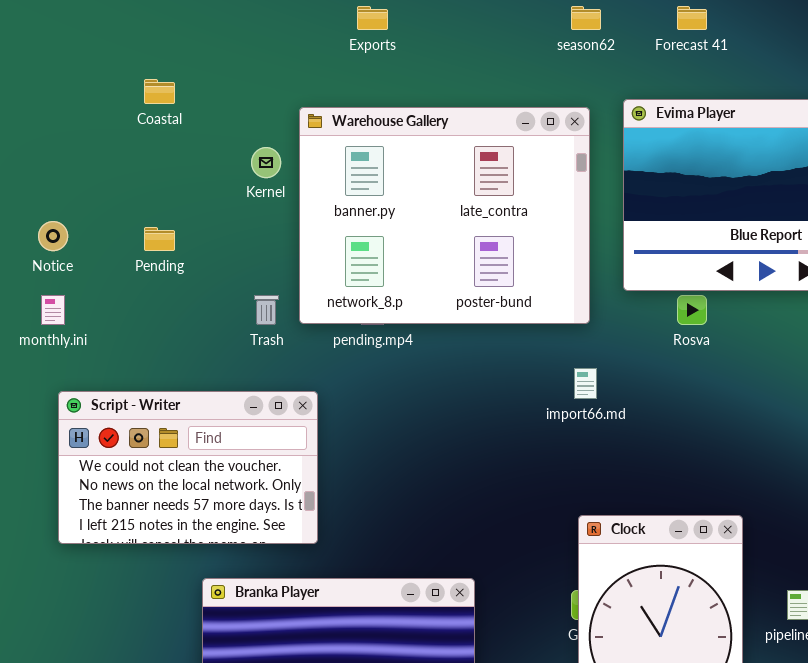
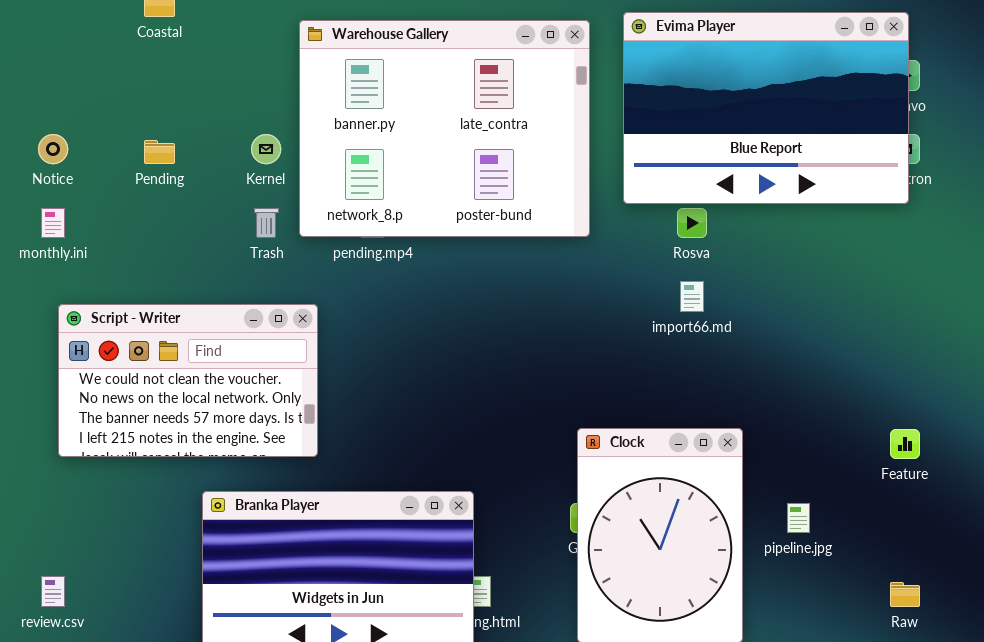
Kernel: [251,147,281,178] -> [251,134,281,164], moved
import66.md: [574,368,597,399] -> [680,281,704,312], moved

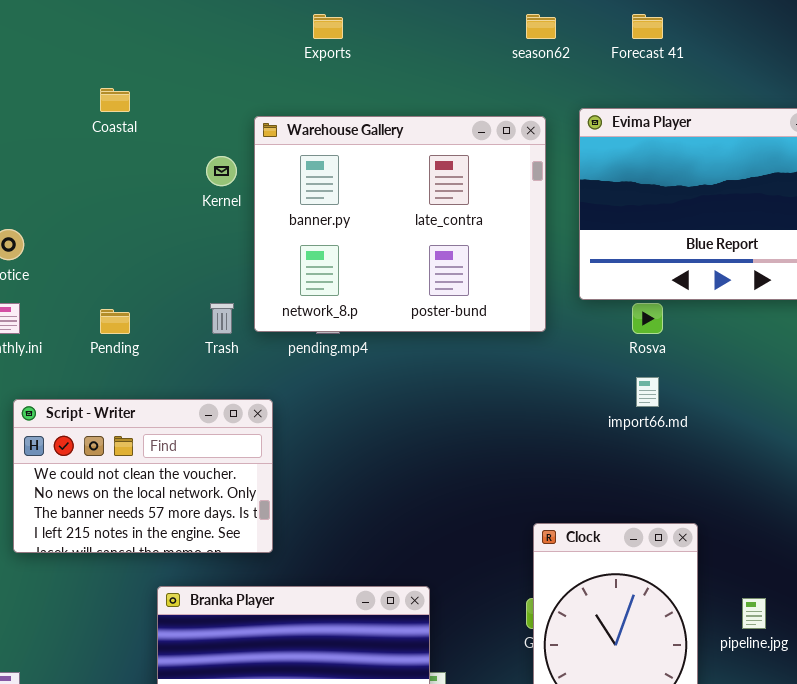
Kernel: [251,134,281,164] -> [206,156,237,186], moved
Pending: [144,140,175,164] -> [100,309,130,334], moved

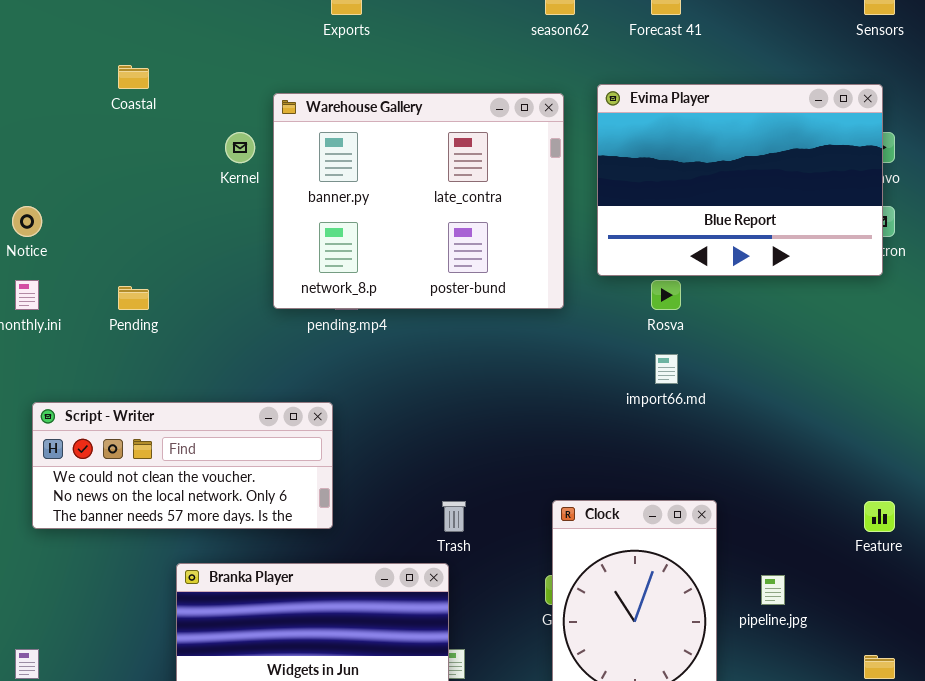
Trash: [210,303,234,334] -> [442,501,466,532], moved
Script - Writer: [13,399,273,553] -> [32,402,333,529], resized

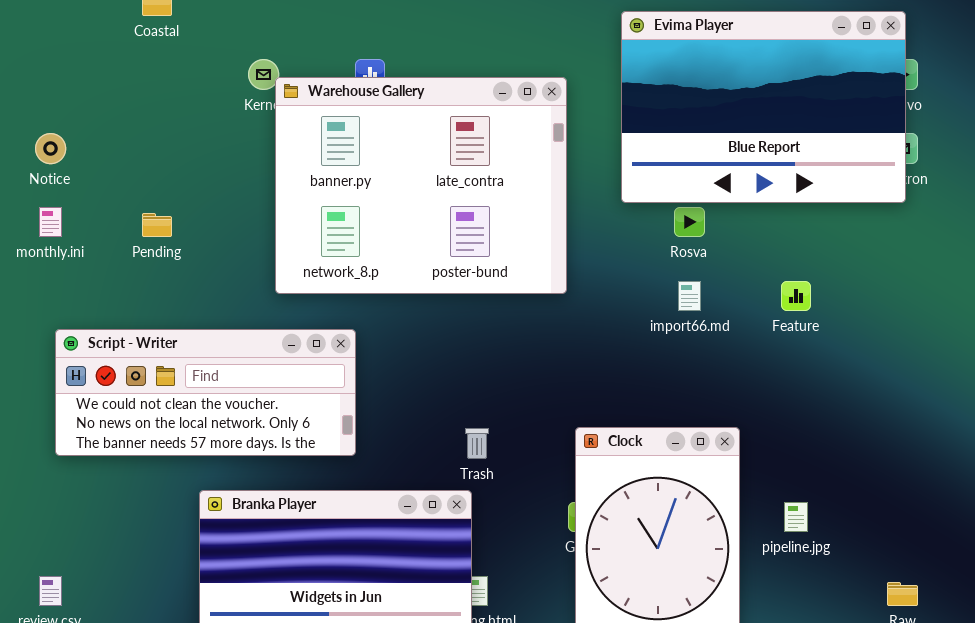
Warehouse Gallery: [273,93,564,309] -> [275,77,567,294], moved
Feature: [864,501,895,532] -> [781,281,811,311], moved

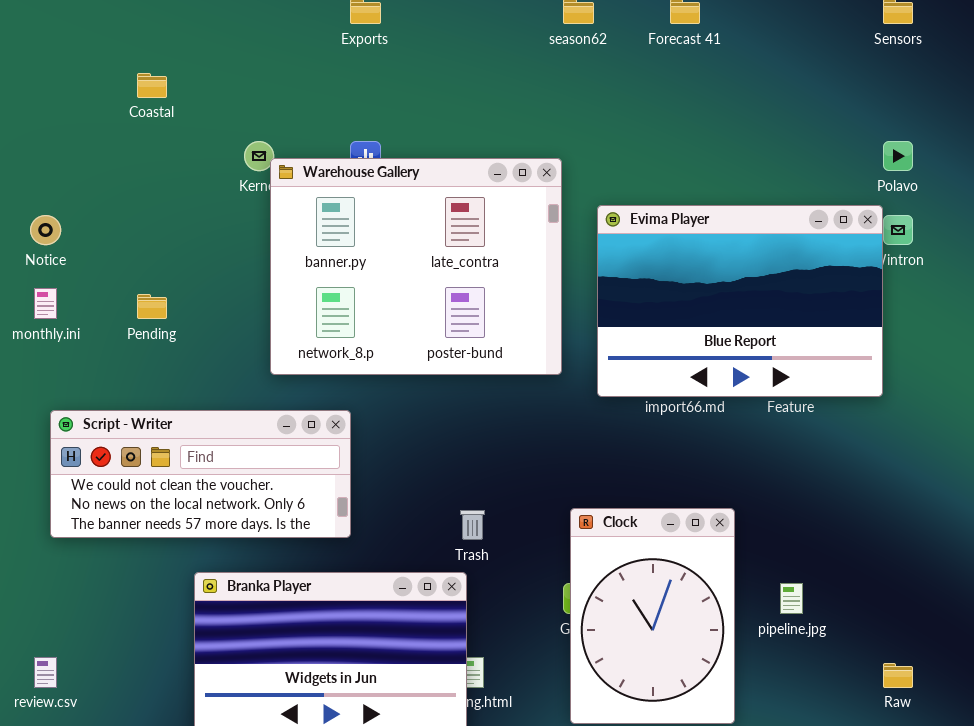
Evima Player: [621,11,906,203] -> [597,205,883,397], moved

